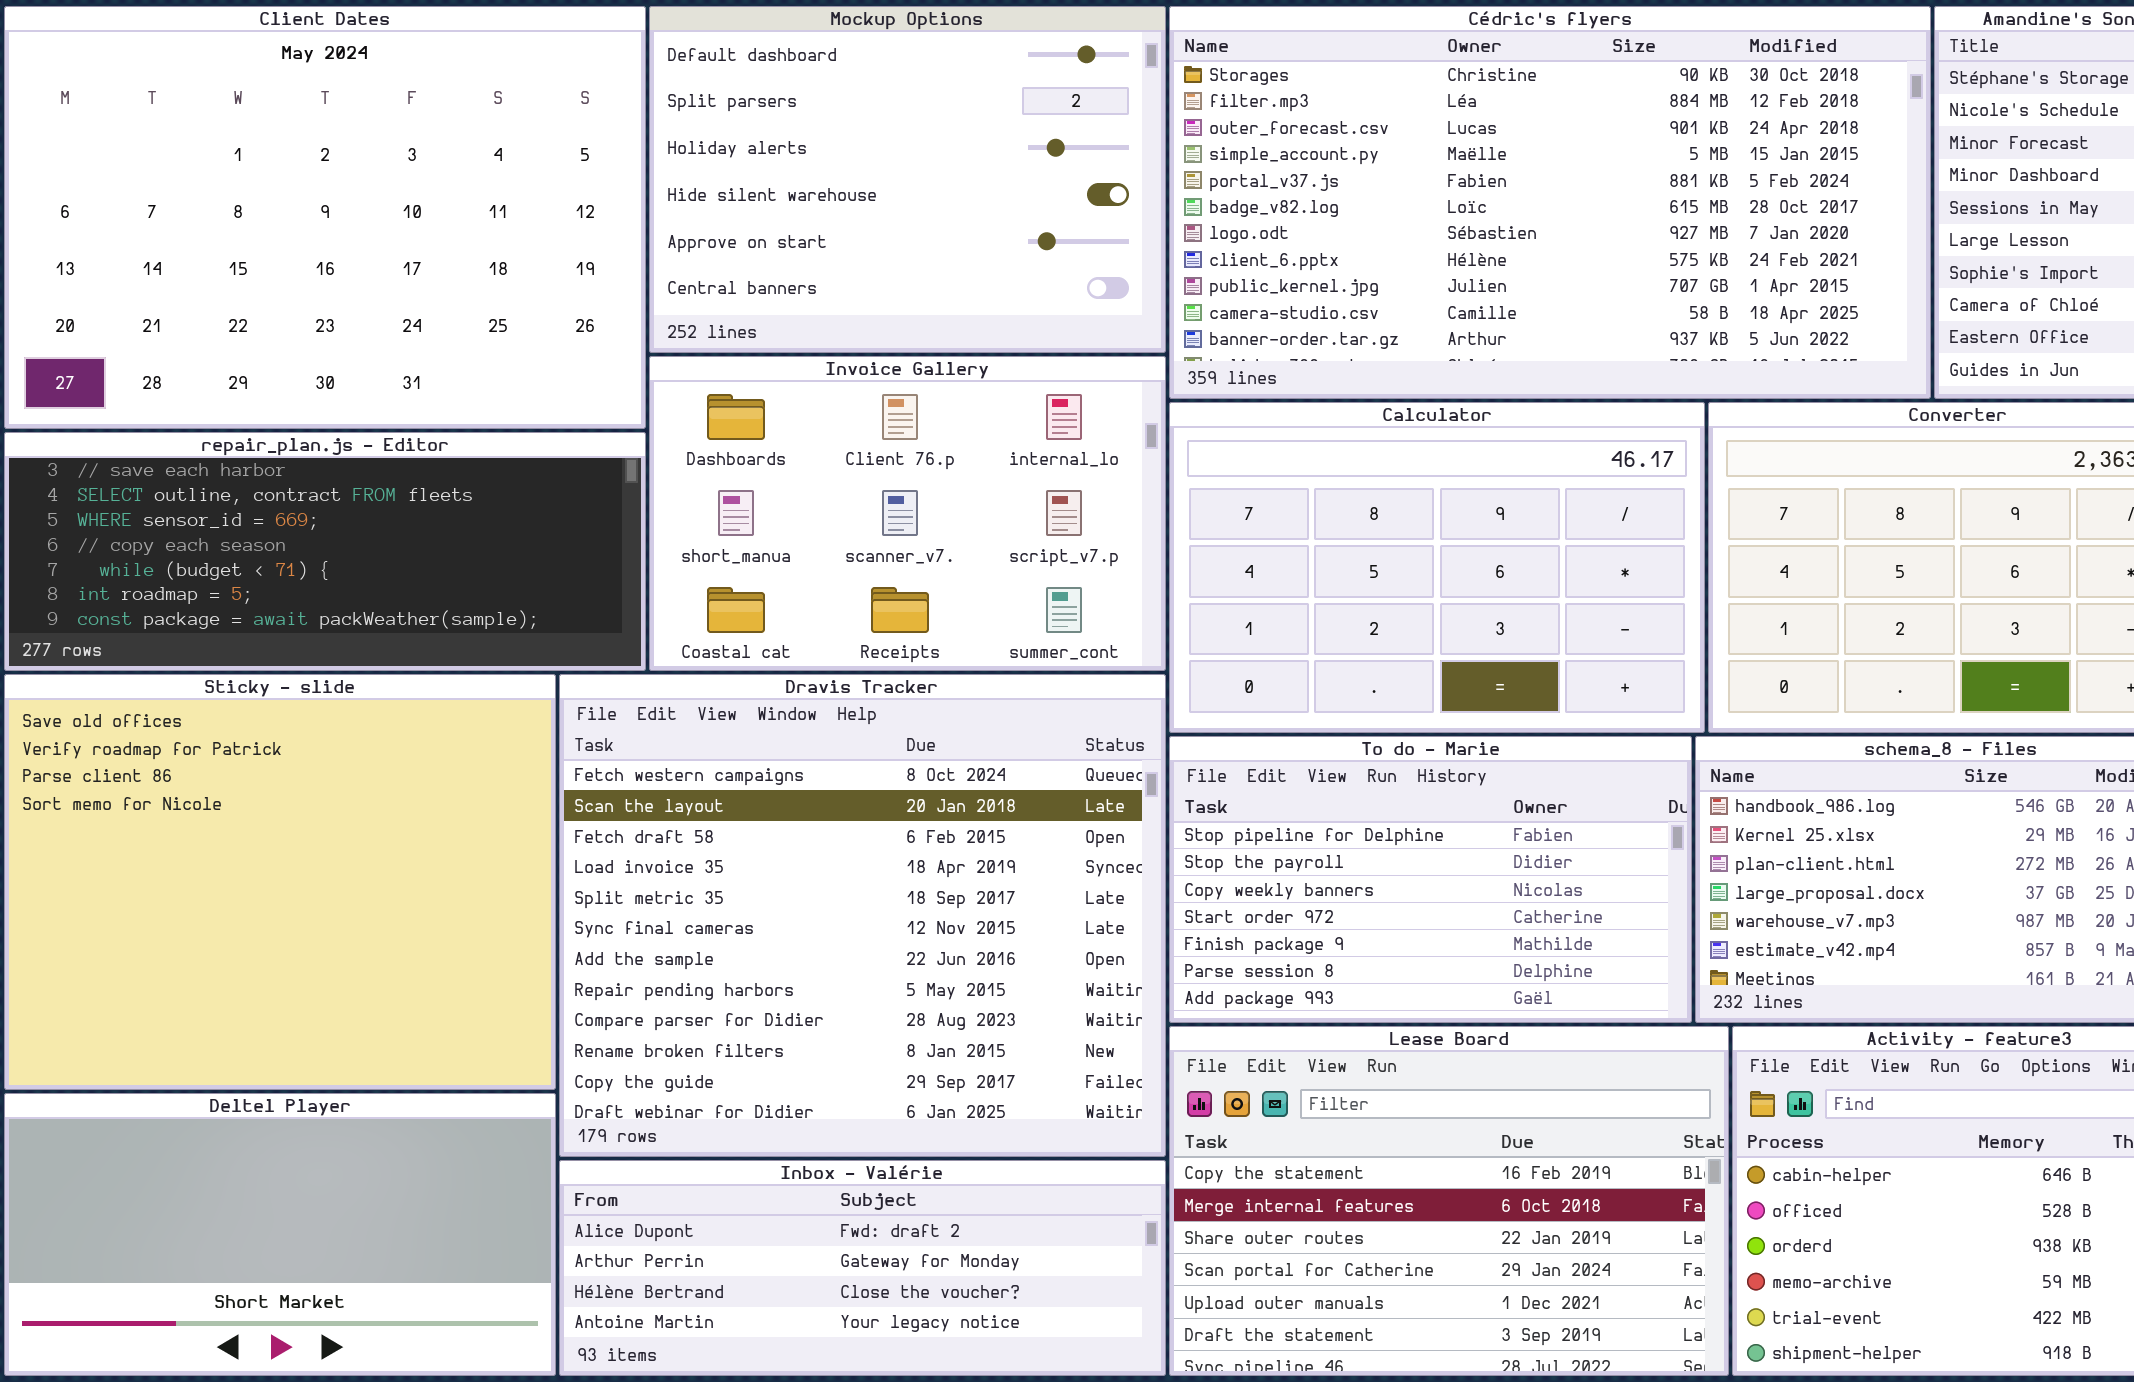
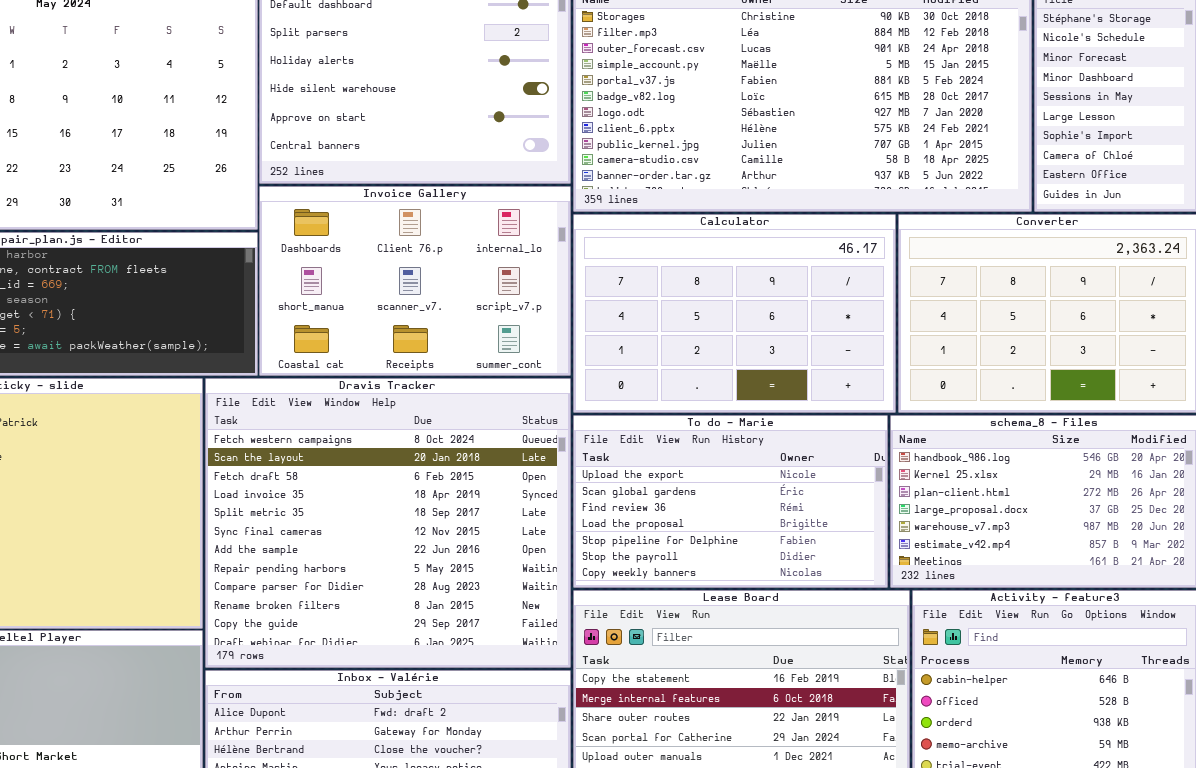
To do - Marie: [1169,736,1692,1023] -> [573,415,888,588], scrolled up 4 rows

